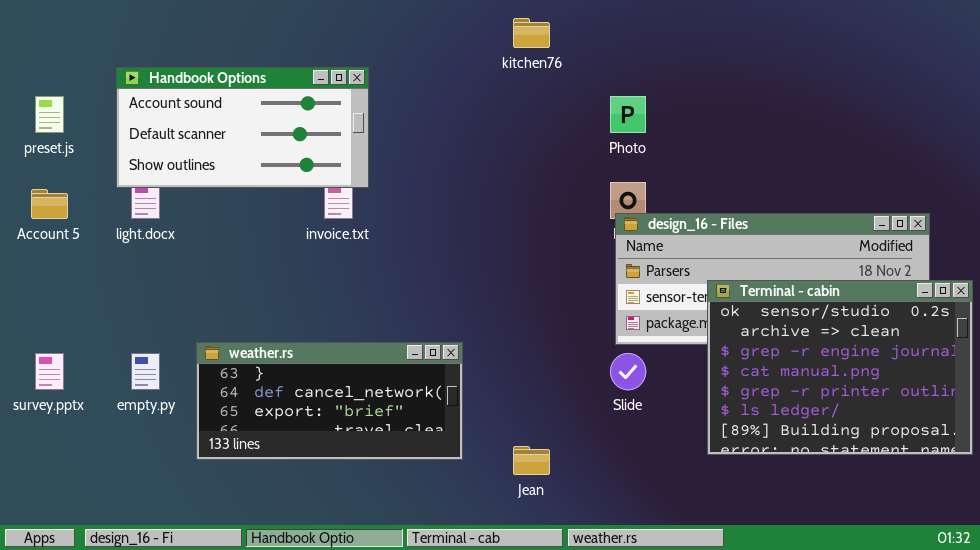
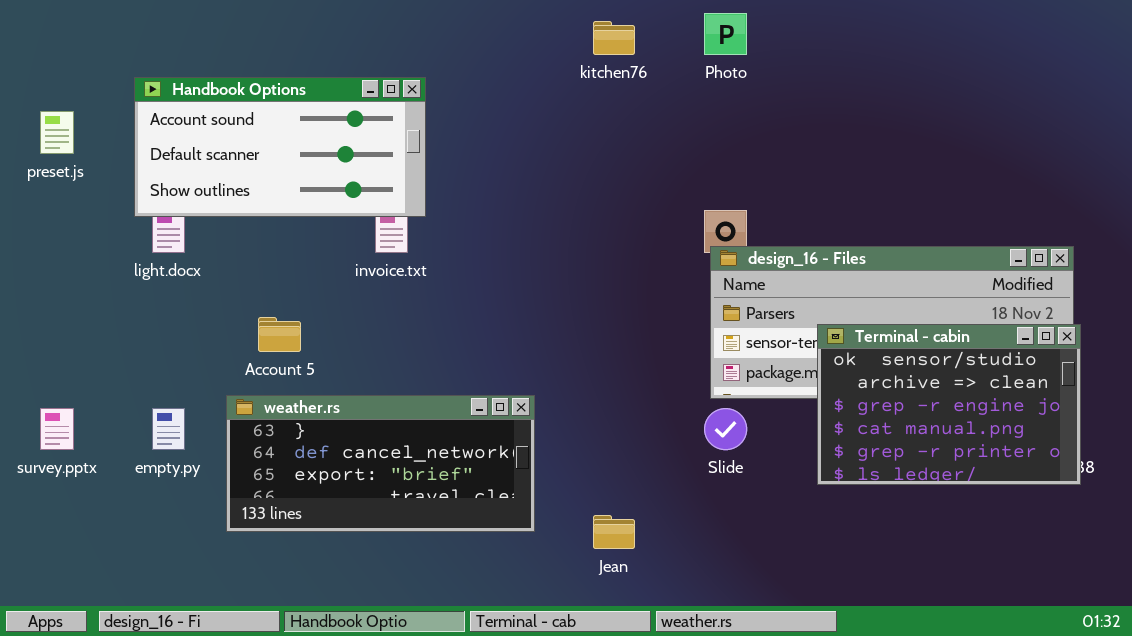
Photo: [610,96,646,133] -> [704,13,747,55], moved
Account 5: [31,189,68,219] -> [258,317,301,352], moved
Terminal - cabin: [707,280,973,455] -> [817,324,1081,485], resized

